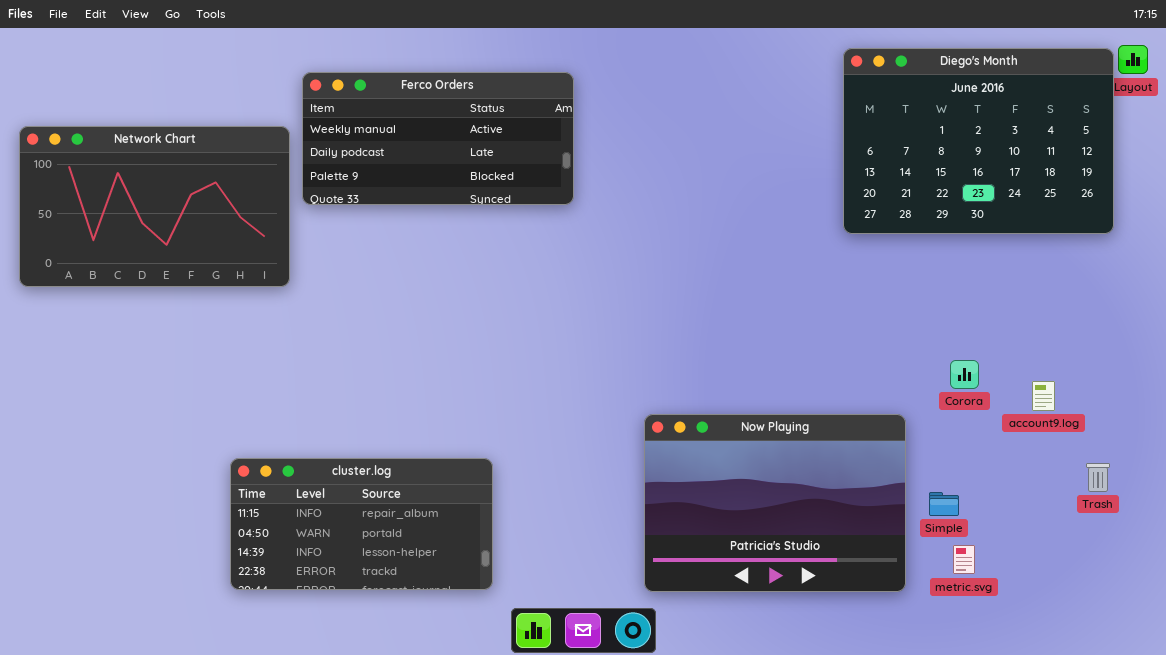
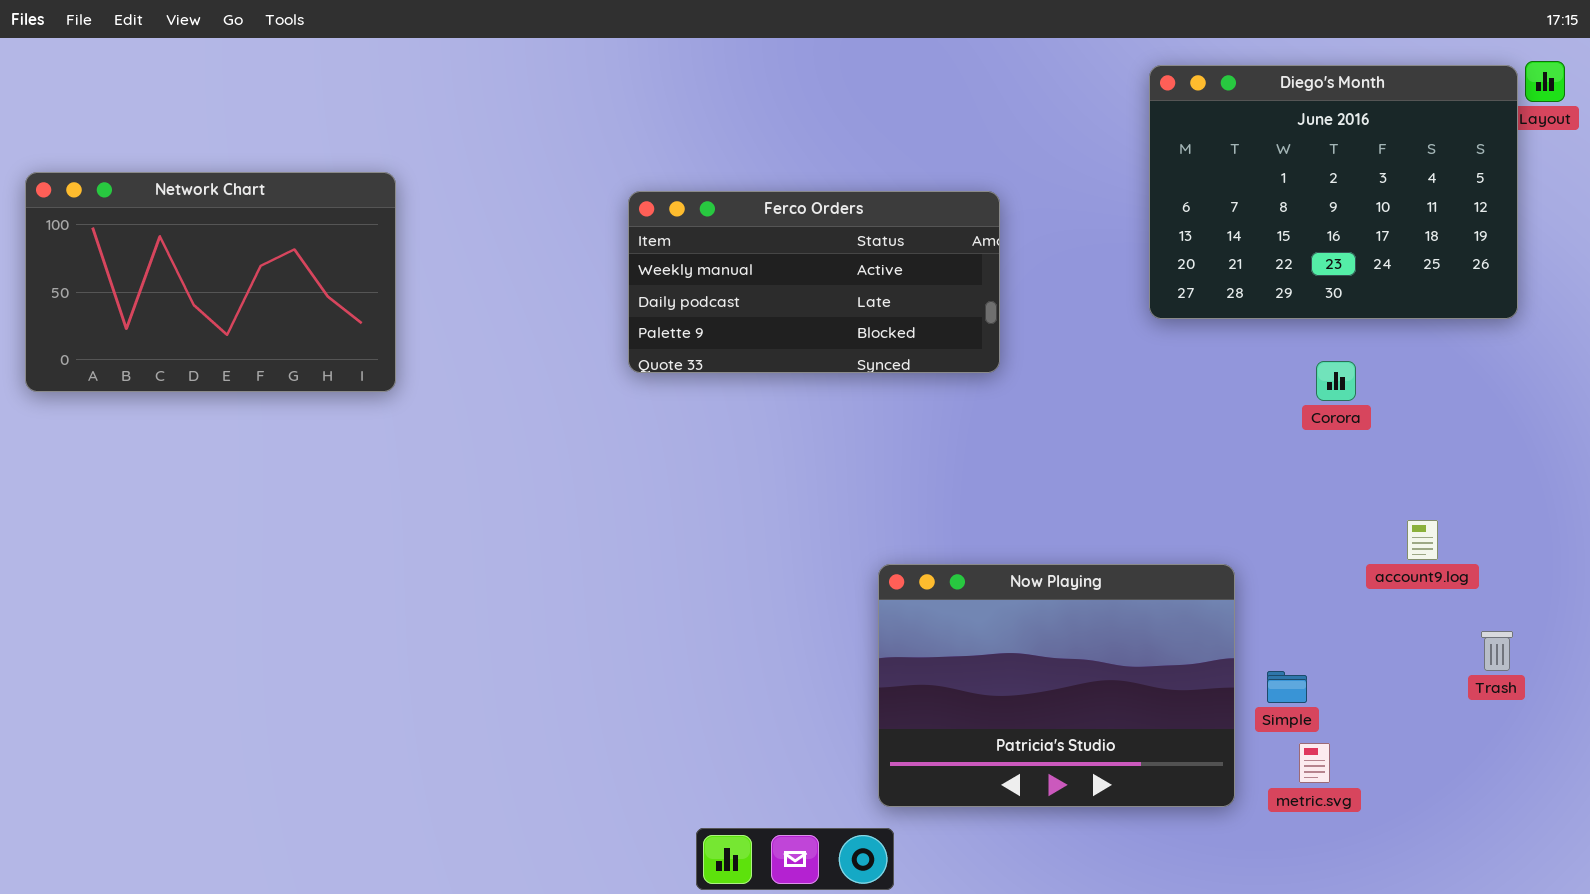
Ferco Orders: [302,72,574,205] -> [628,191,1000,373], moved
Corora: [950,360,979,389] -> [1316,361,1356,401], moved
cluster.log: [230,458,493,590] -> none, closed

